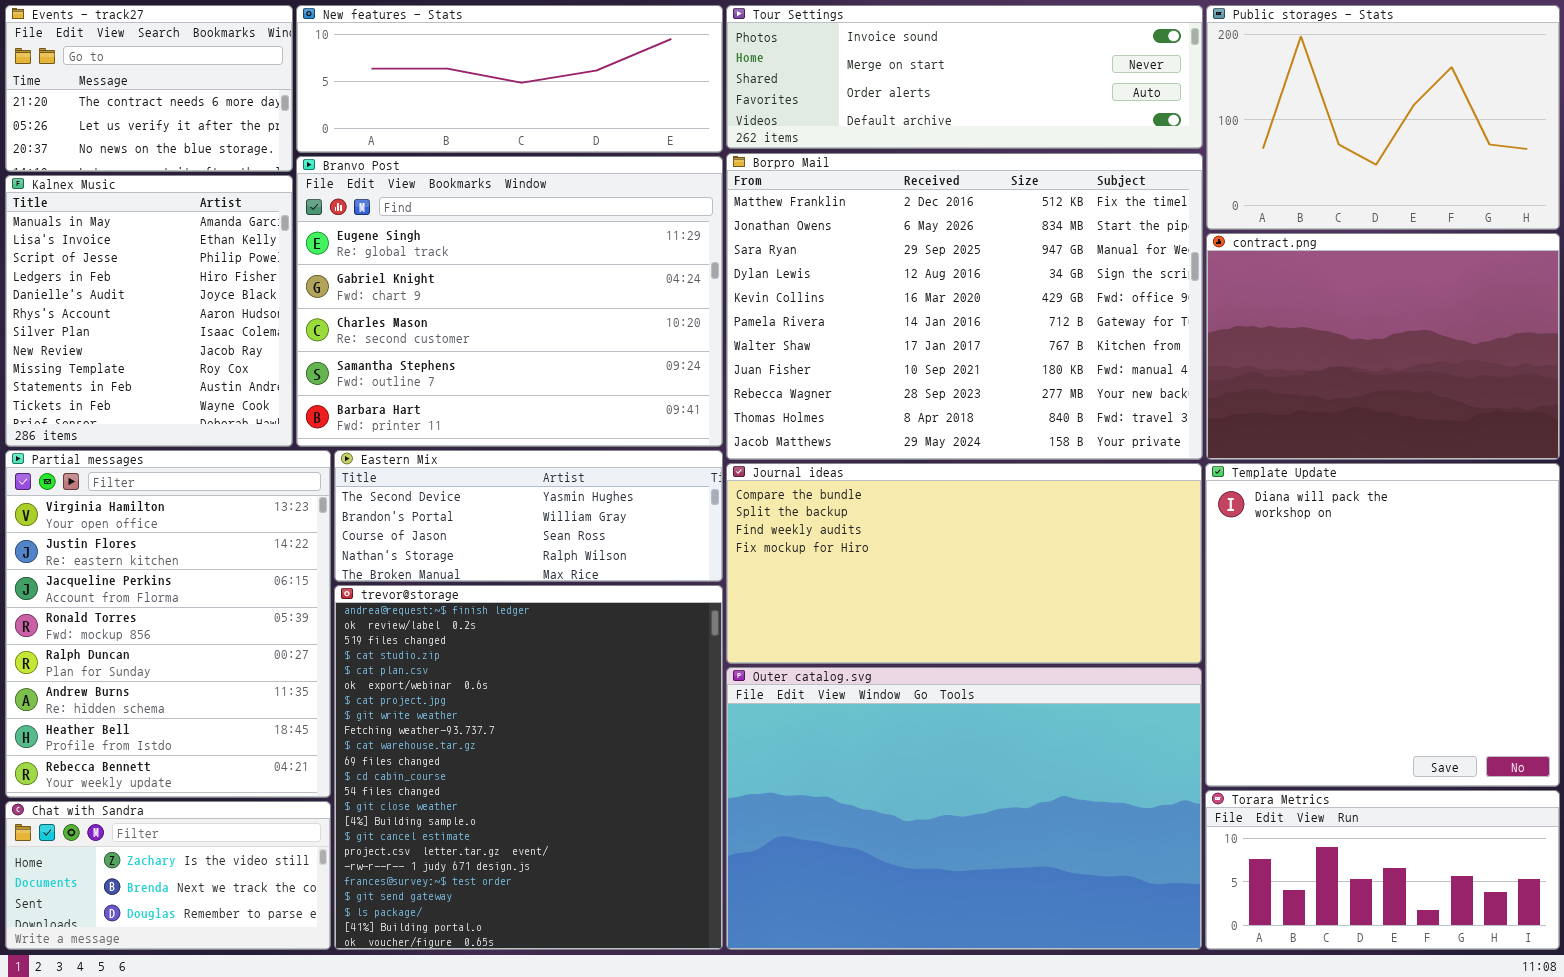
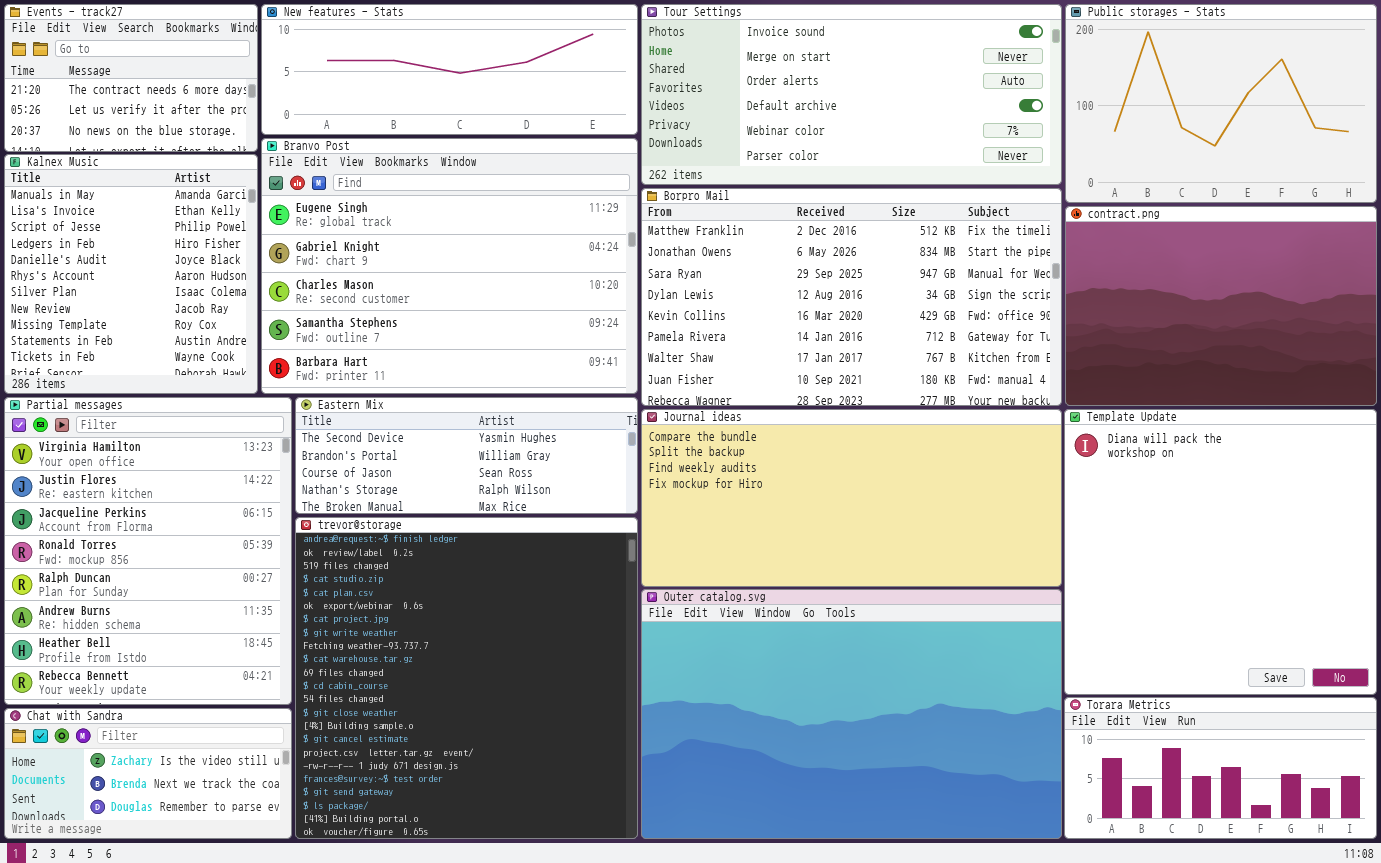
Tour Settings: [726,5,1203,149] -> [641,4,1062,185], resized
Borpro Mail: [726,153,1203,460] -> [641,188,1062,406], resized

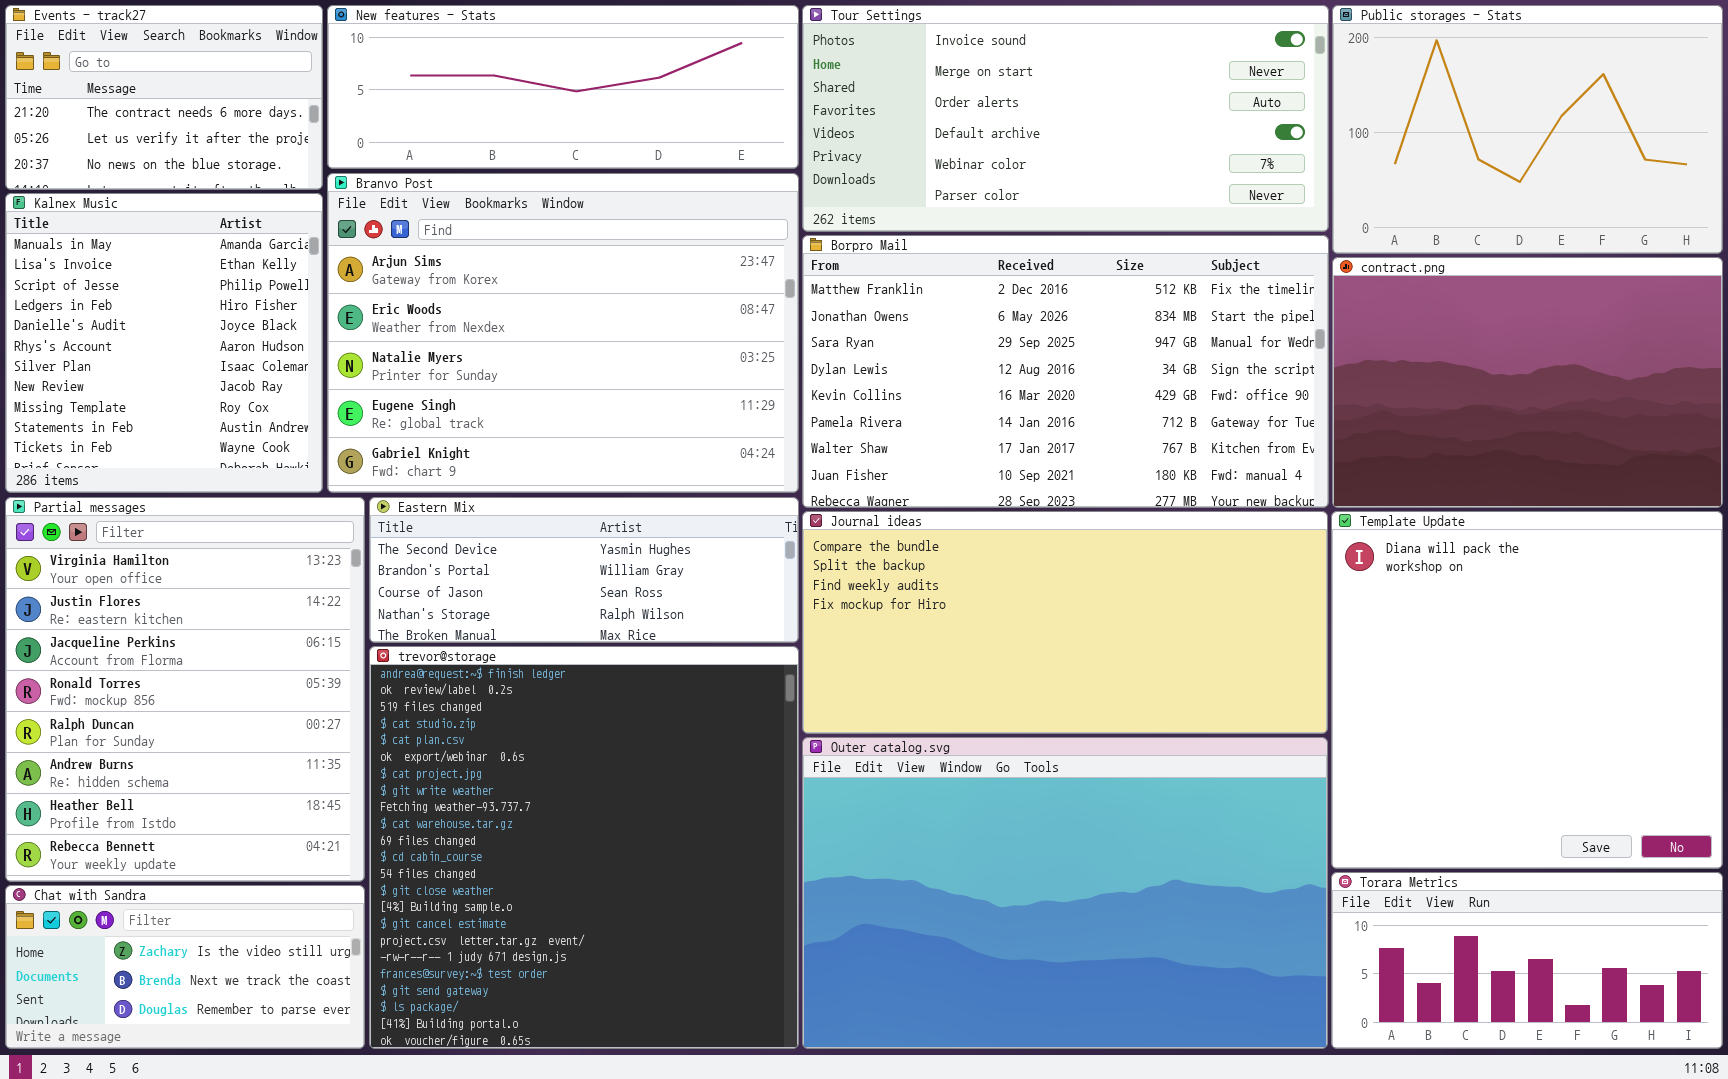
Branvo Post: [261,138,638,394] -> [327,173,799,493], scrolled up 3 rows

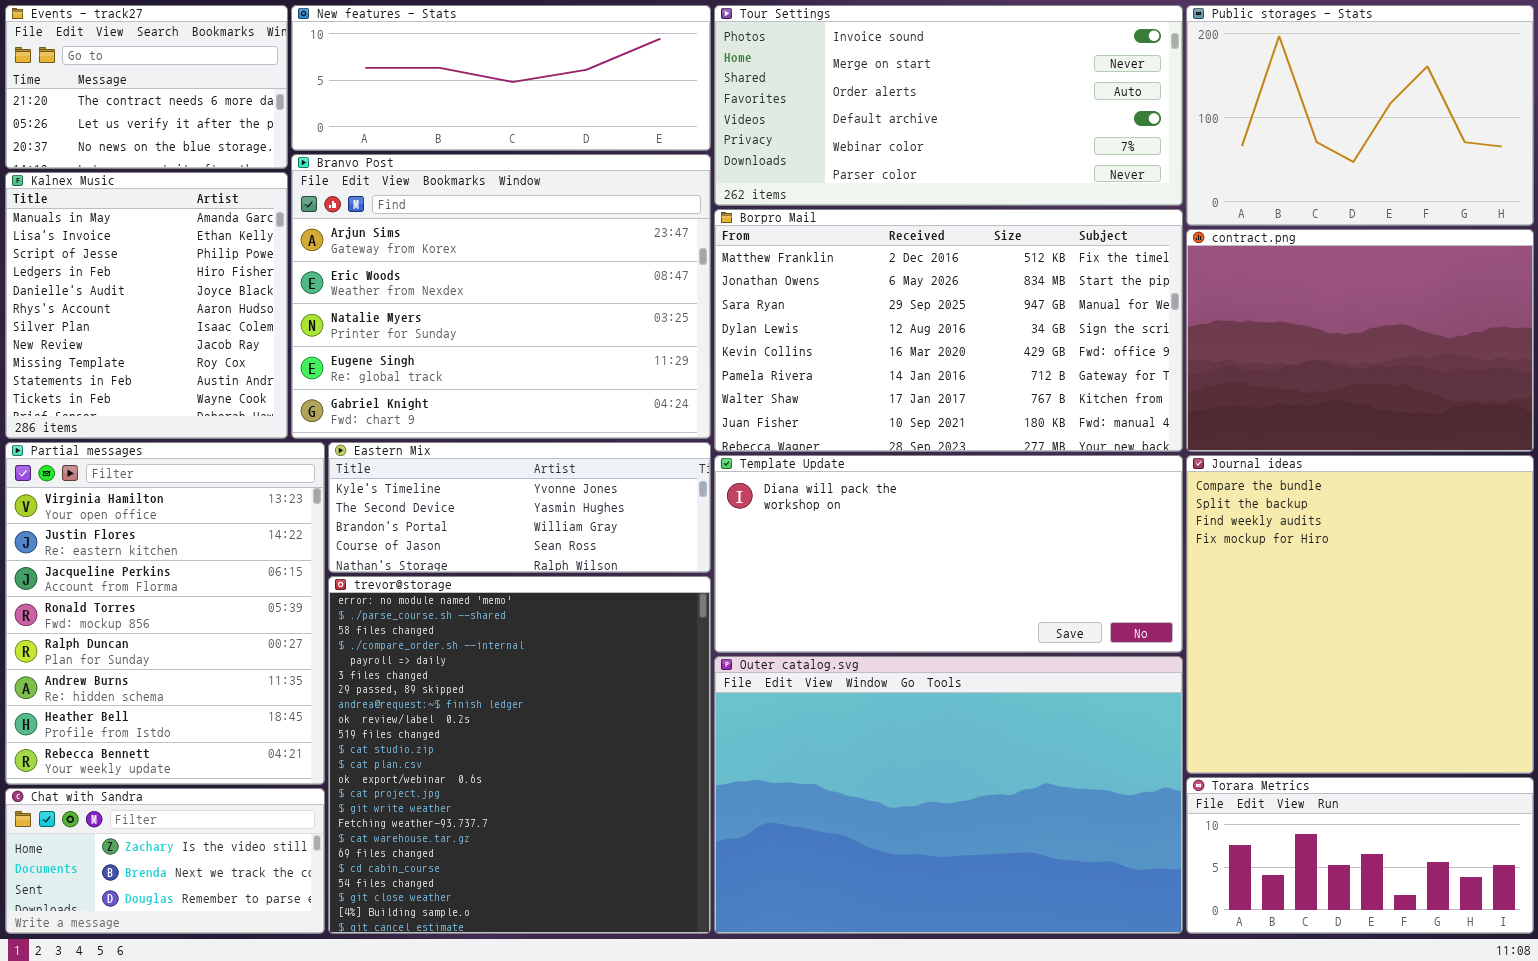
Eastern Mix: [369,497,799,643] -> [328,442,711,573], scrolled up 1 row
Journal ideas: [802,511,1328,734] -> [1186,455,1534,774], moved, resized
Template Update: [1331,511,1723,869] -> [714,455,1183,653], moved, resized
trevor@storage: [369,646,799,1049] -> [328,576,711,934], scrolled up 7 rows

